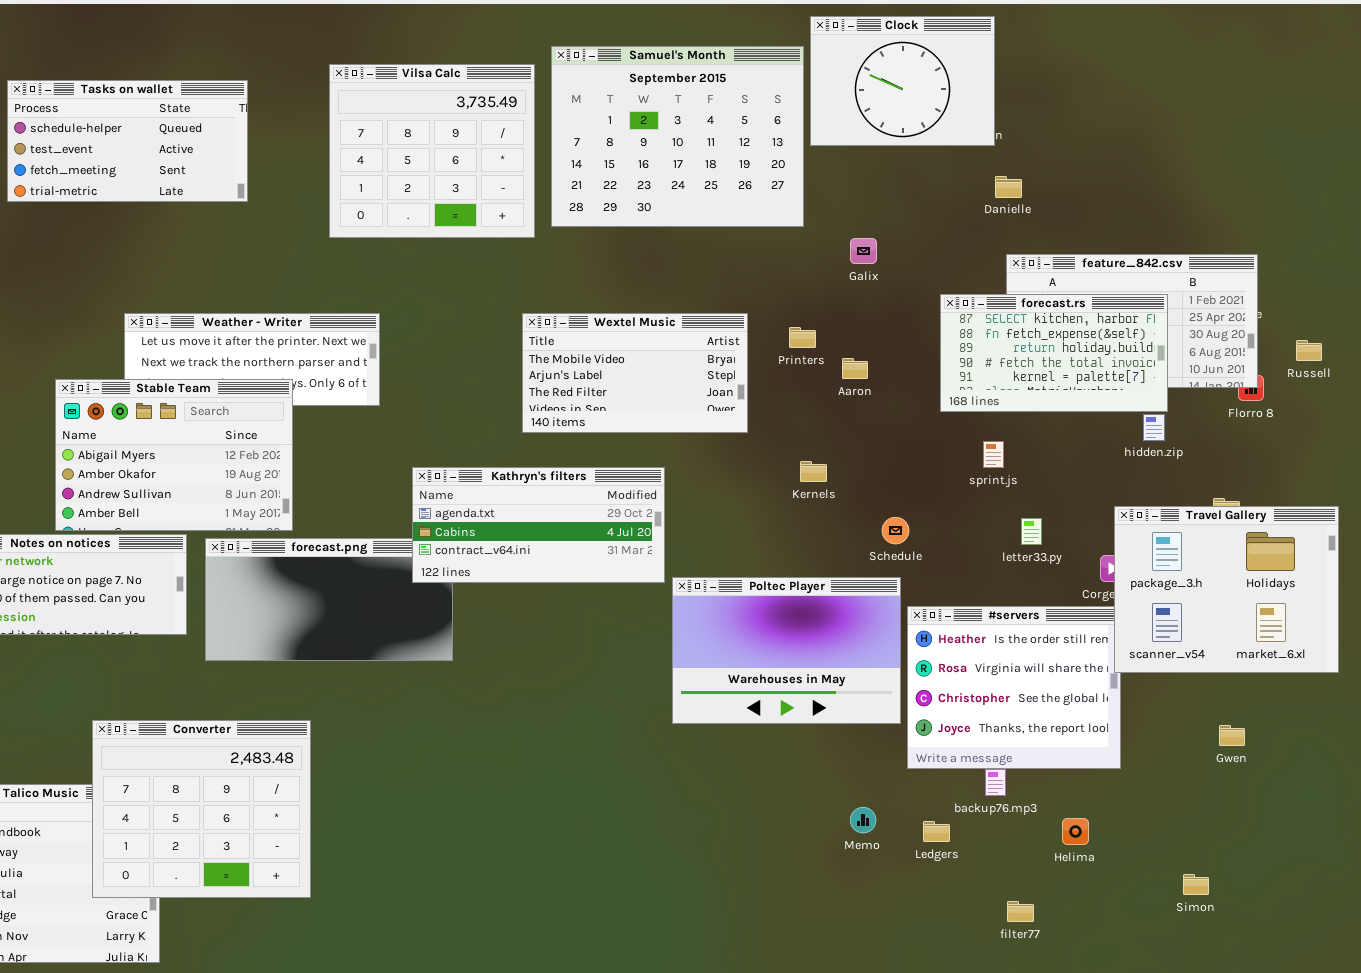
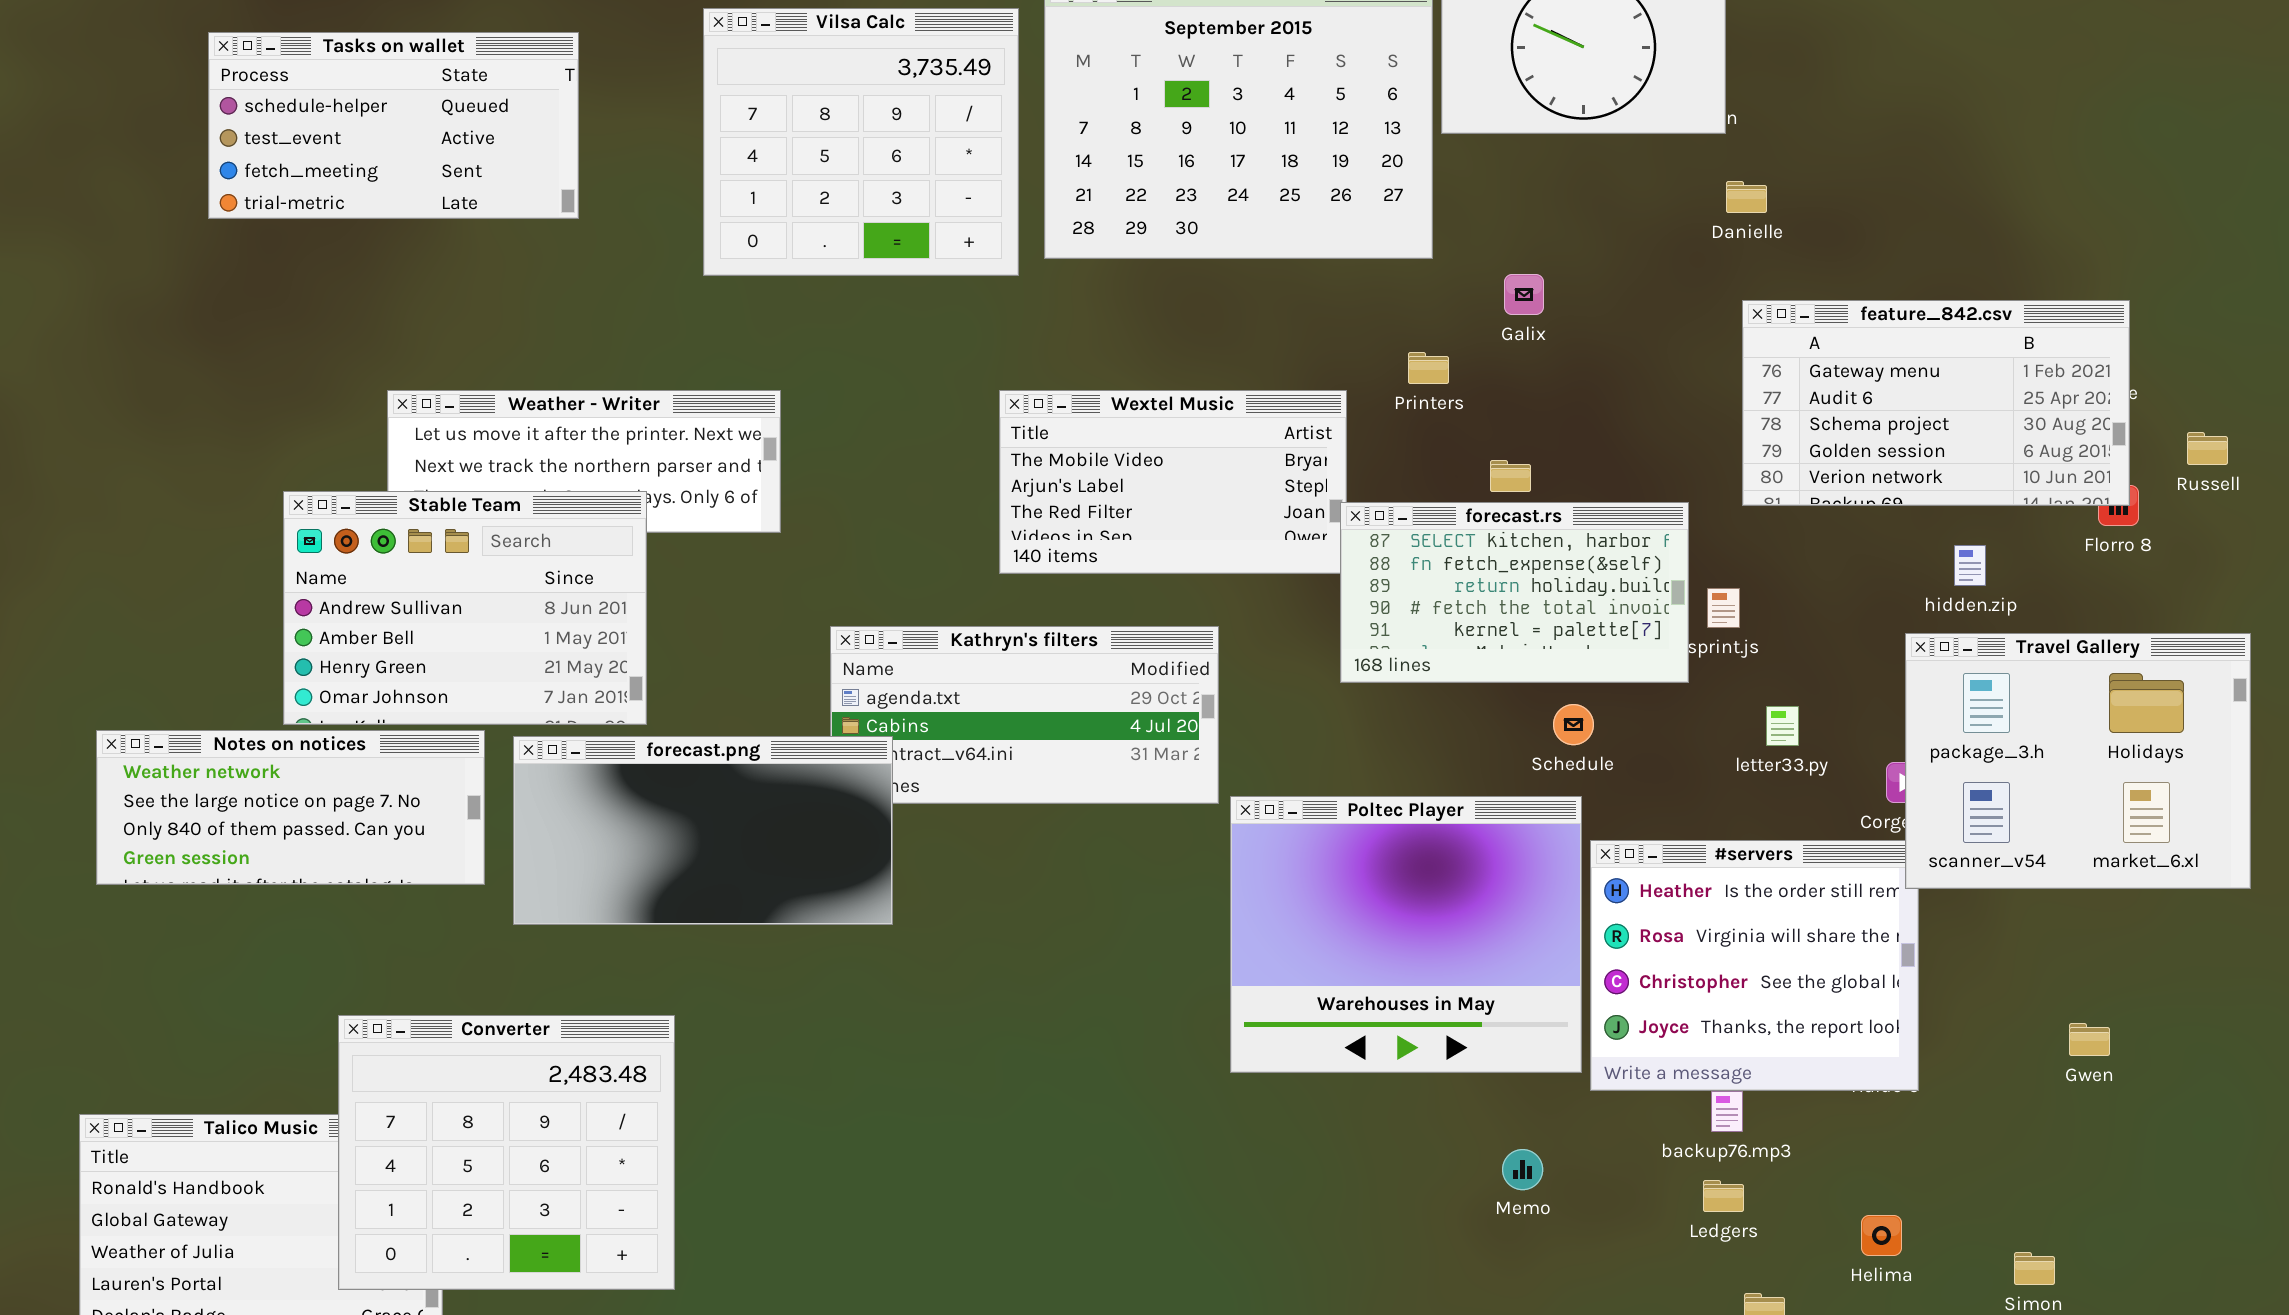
forecast.rs: [940,294,1168,412] -> [1340,502,1689,683], moved
Printers: [789,327,816,348] -> [1408,352,1449,384], moved
Stable Team: [55,379,293,531] -> [283,491,647,725], scrolled down 2 rows
Travel Gallery: [1114,506,1339,673] -> [1905,633,2251,889], moved
forecast.png: [205,538,453,661] -> [513,736,893,925], raised
Poltec Player: [672,577,901,724] -> [1230,796,1582,1073], resized
Helima: [1062,818,1089,845] -> [1861,1215,1902,1256], moved
Ledgers: [923,821,950,842] -> [1703,1180,1744,1212], moved

